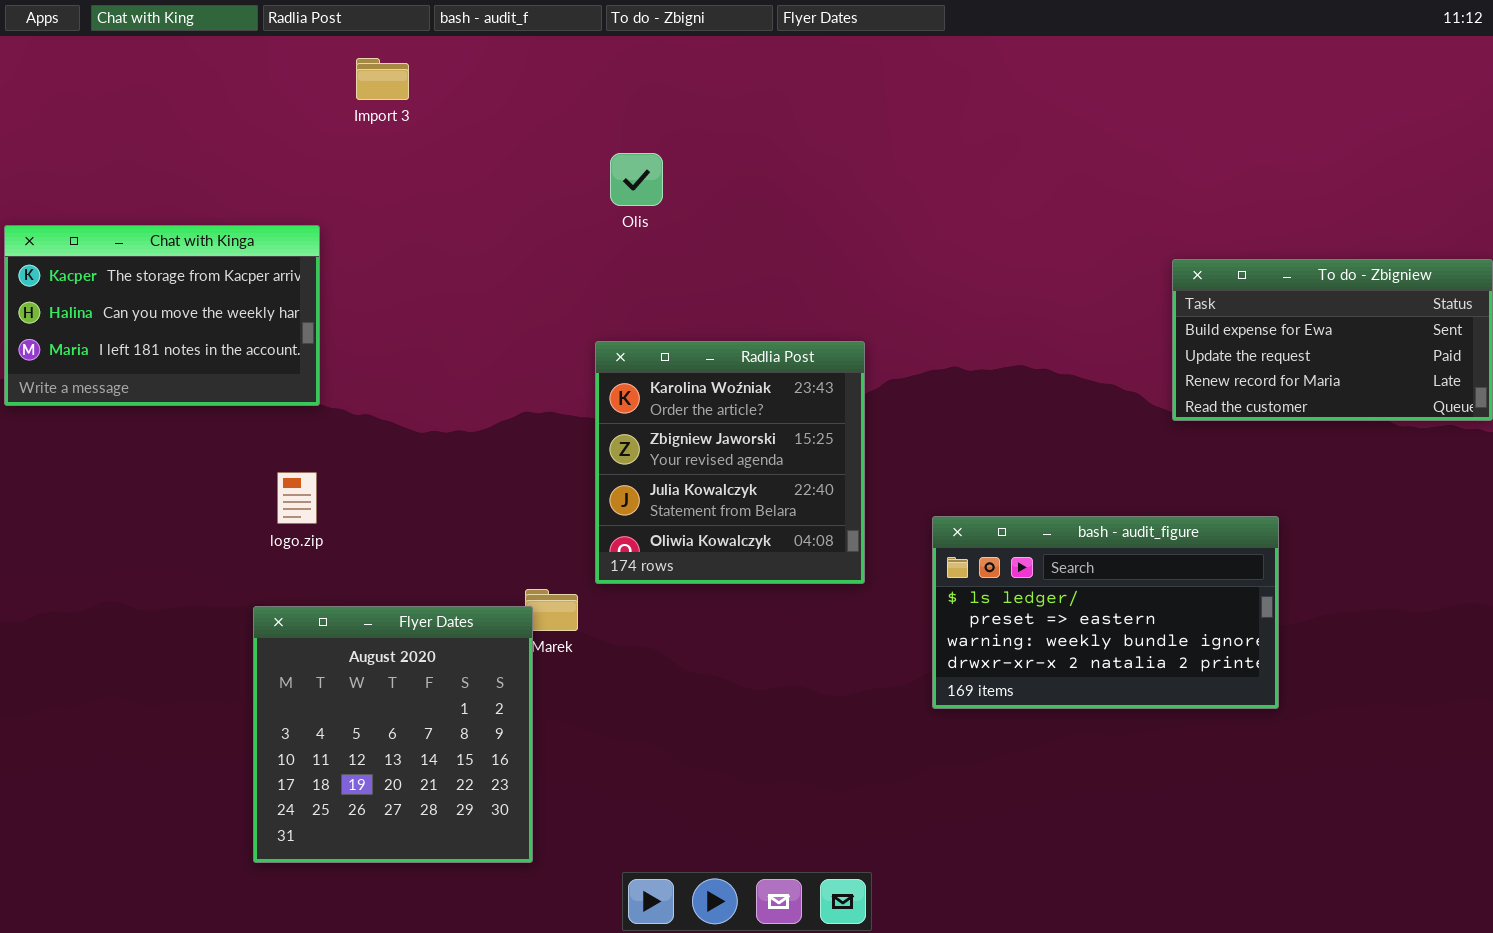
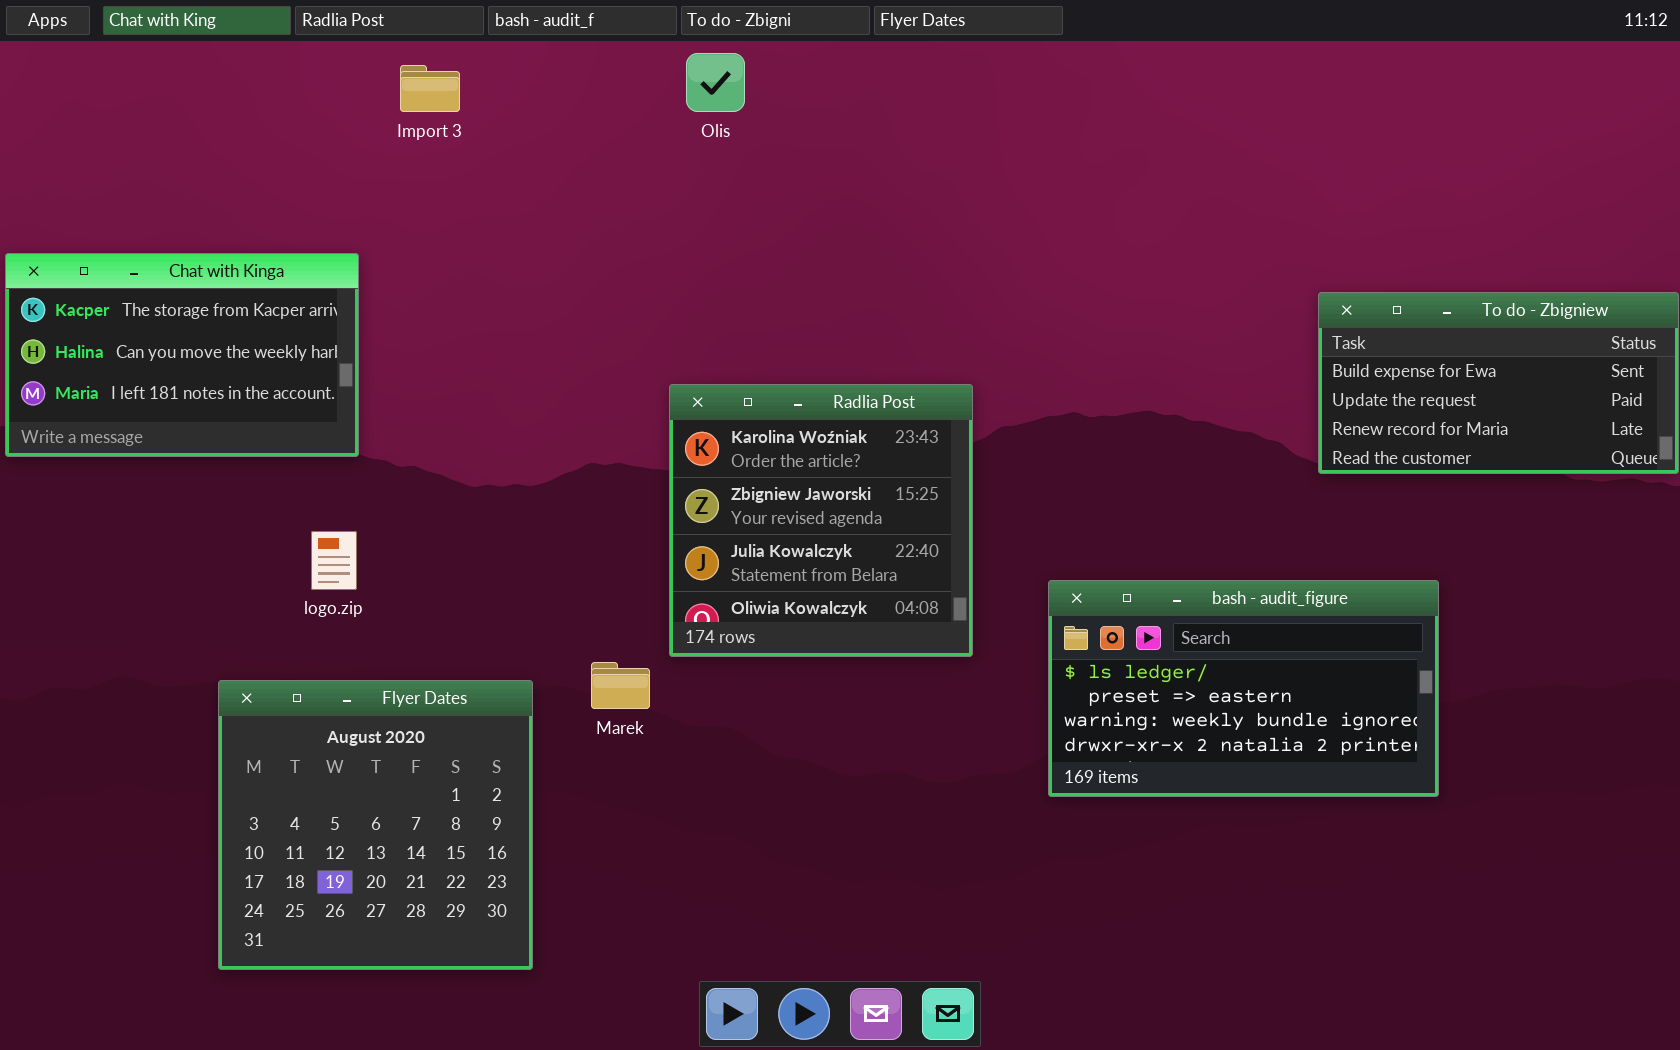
Olis: [610,153,663,206] -> [686,53,745,112], moved
Flyer Dates: [253,606,533,863] -> [218,680,533,970], moved

